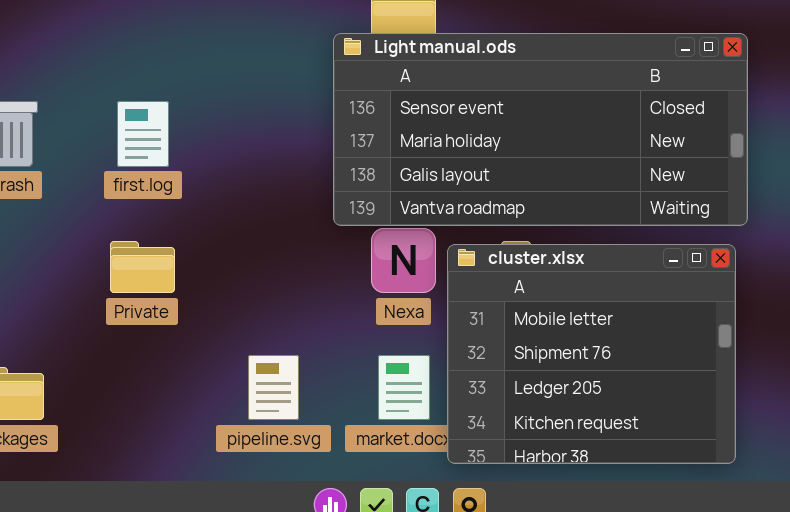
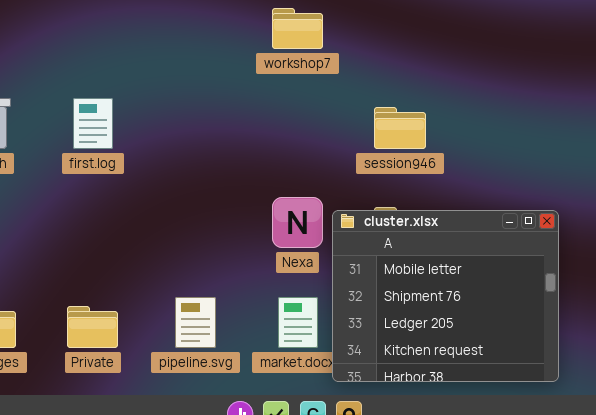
Light manual.ods: [333,33,748,226] -> none, closed
Private: [110,241,175,293] -> [67,306,118,348], moved

